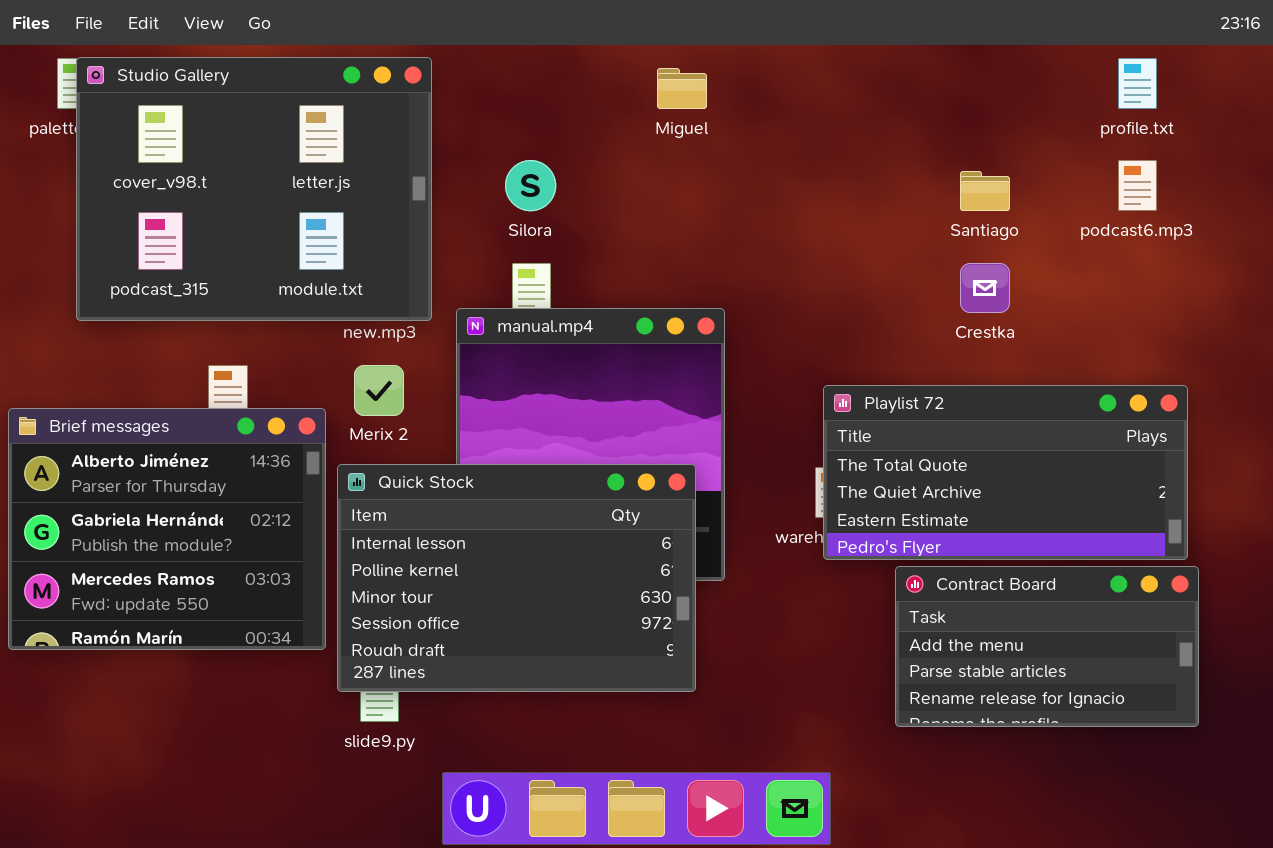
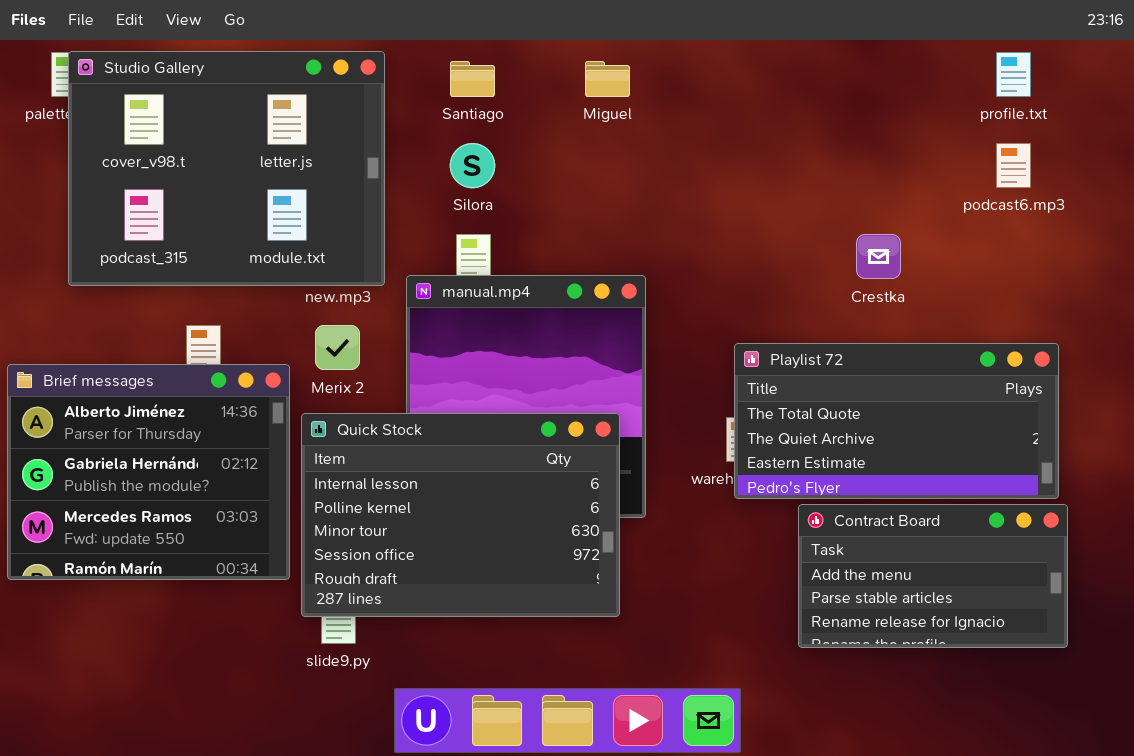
Santiago: [960,171,1010,211] -> [450,61,495,97], moved

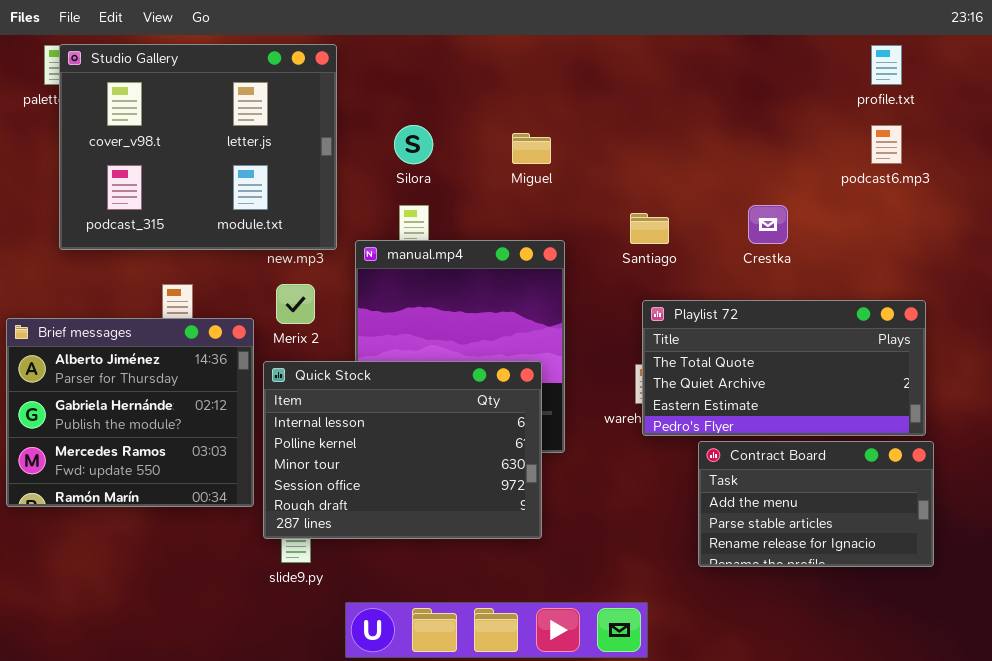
Santiago: [450,61,495,97] -> [630,213,669,244], moved
Miguel: [585,61,630,97] -> [512,133,551,164], moved

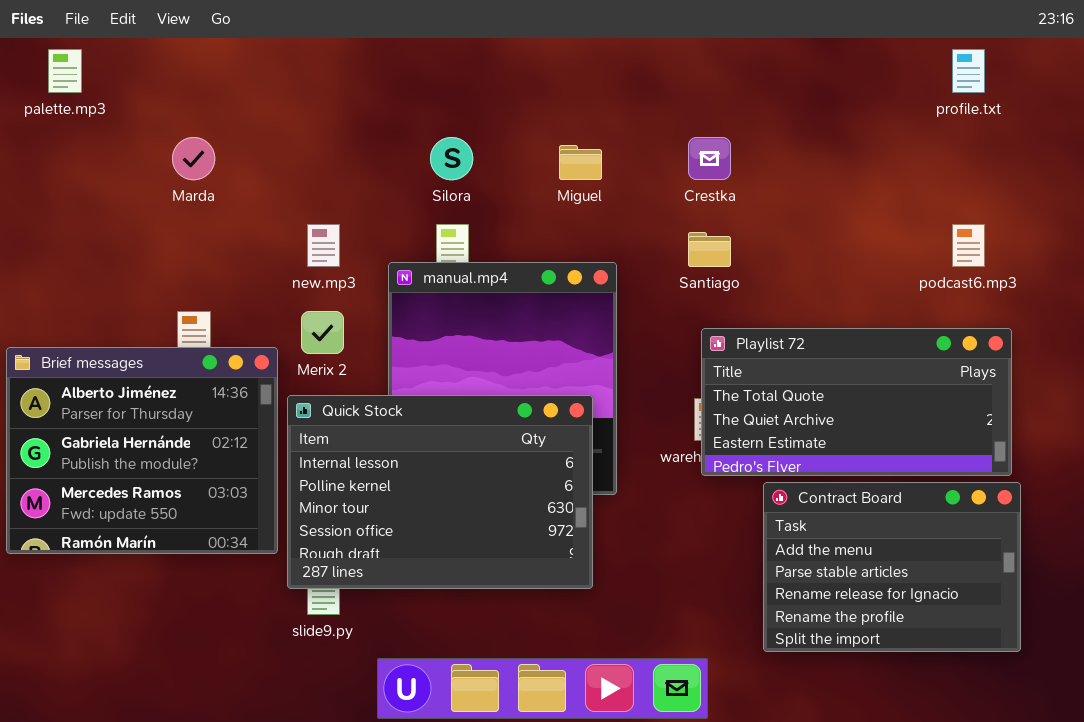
Studio Gallery: [59,44,337,250] -> none, closed
podcast6.mp3: [871,125,902,164] -> [952,224,985,267], moved
Crestka: [748,205,788,244] -> [688,137,731,180], moved
Contract Board: [698,441,934,567] -> [763,482,1021,652], resized

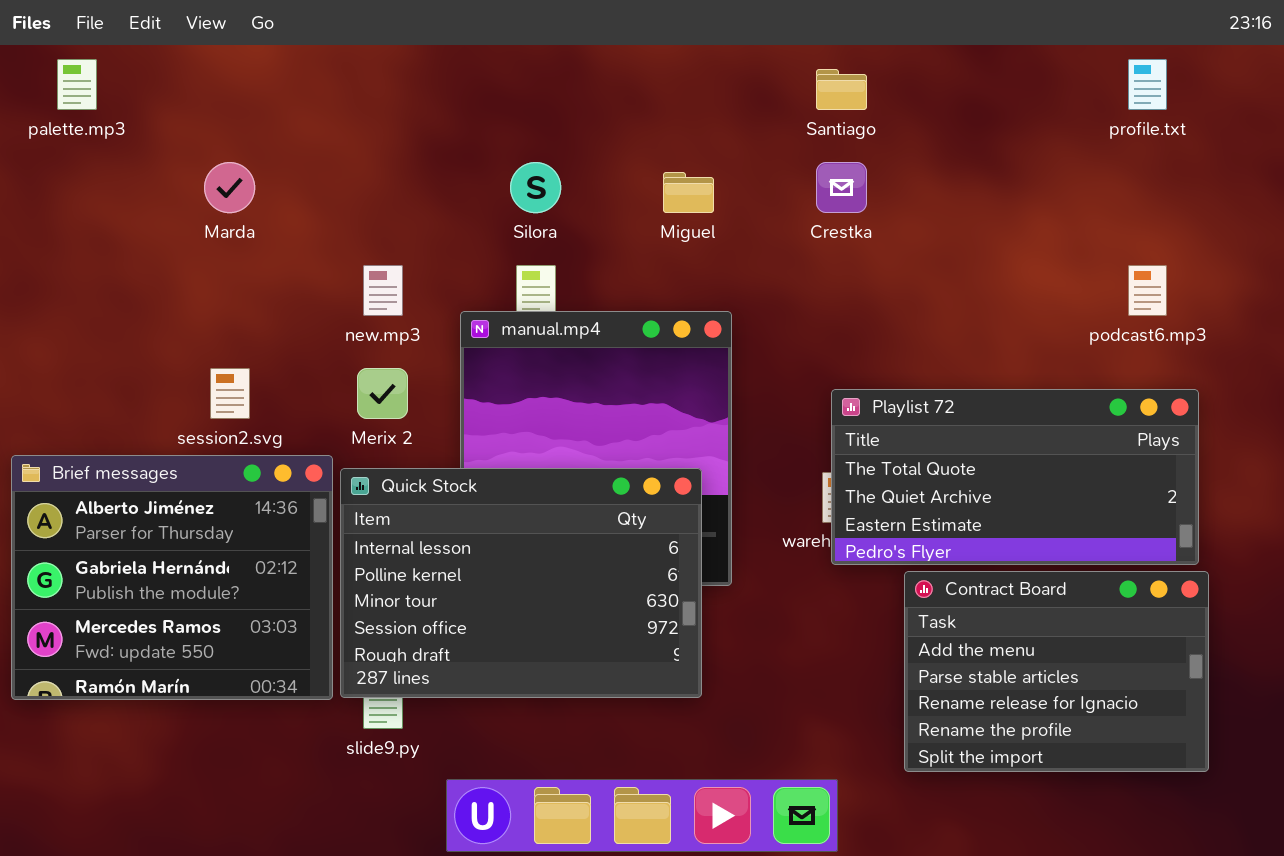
Santiago: [688,232,731,267] -> [816,69,867,110], moved
Brief messages: [6,347,278,554] -> [11,455,333,700], moved

